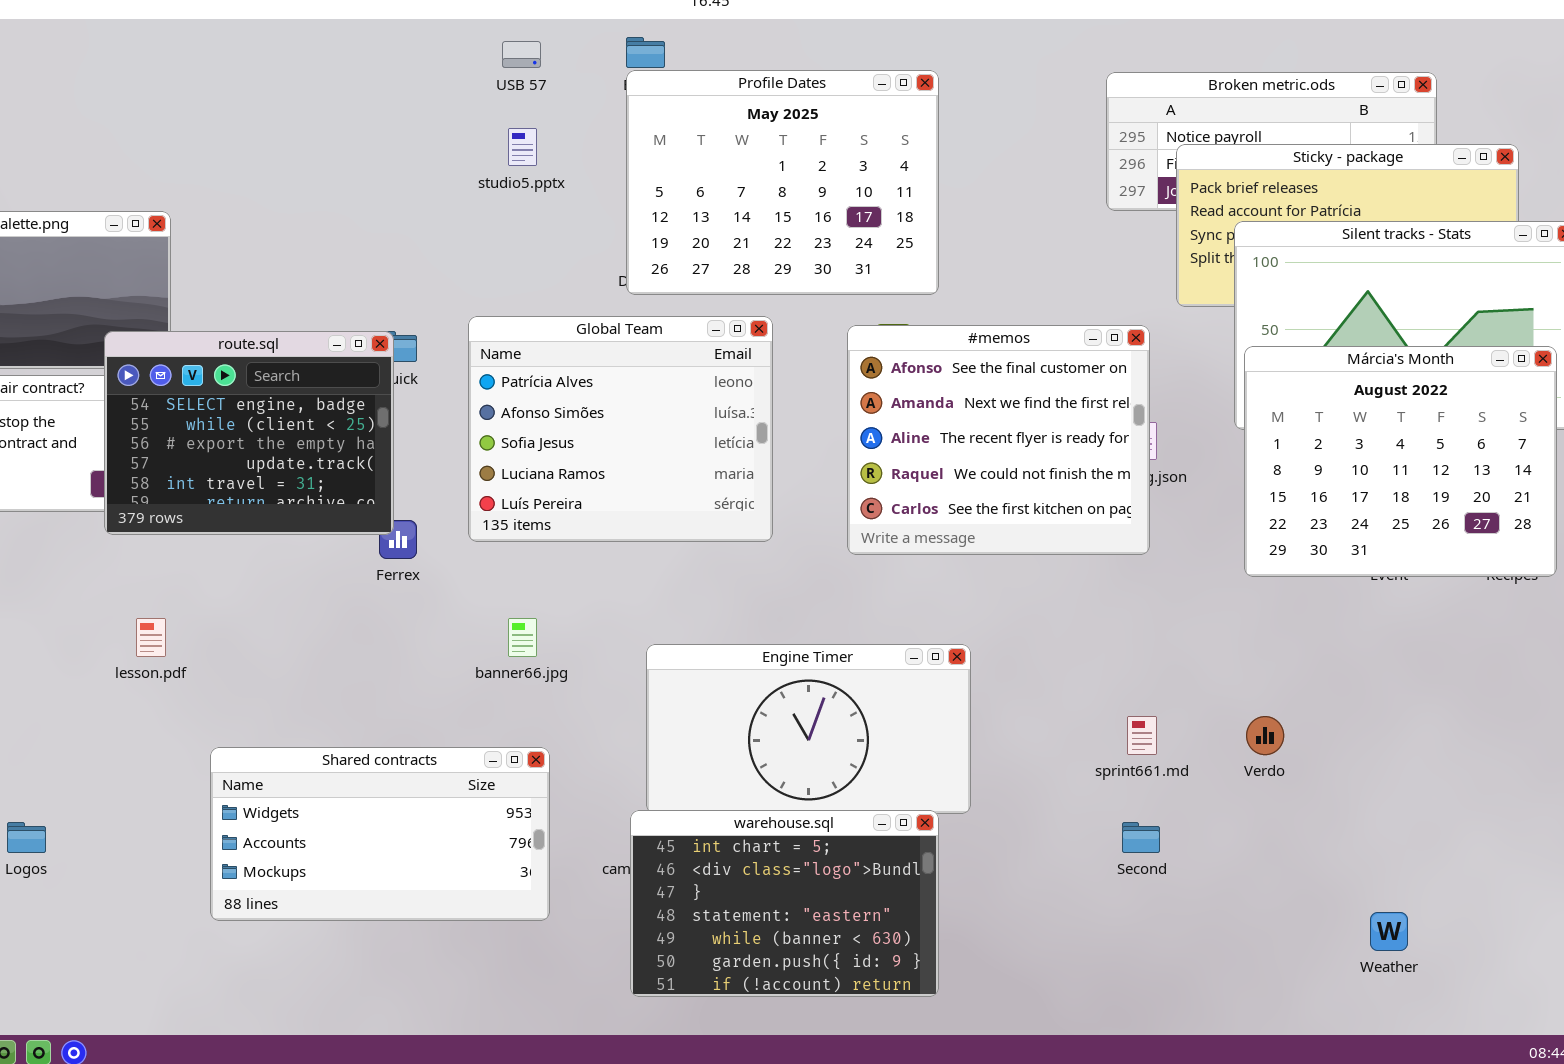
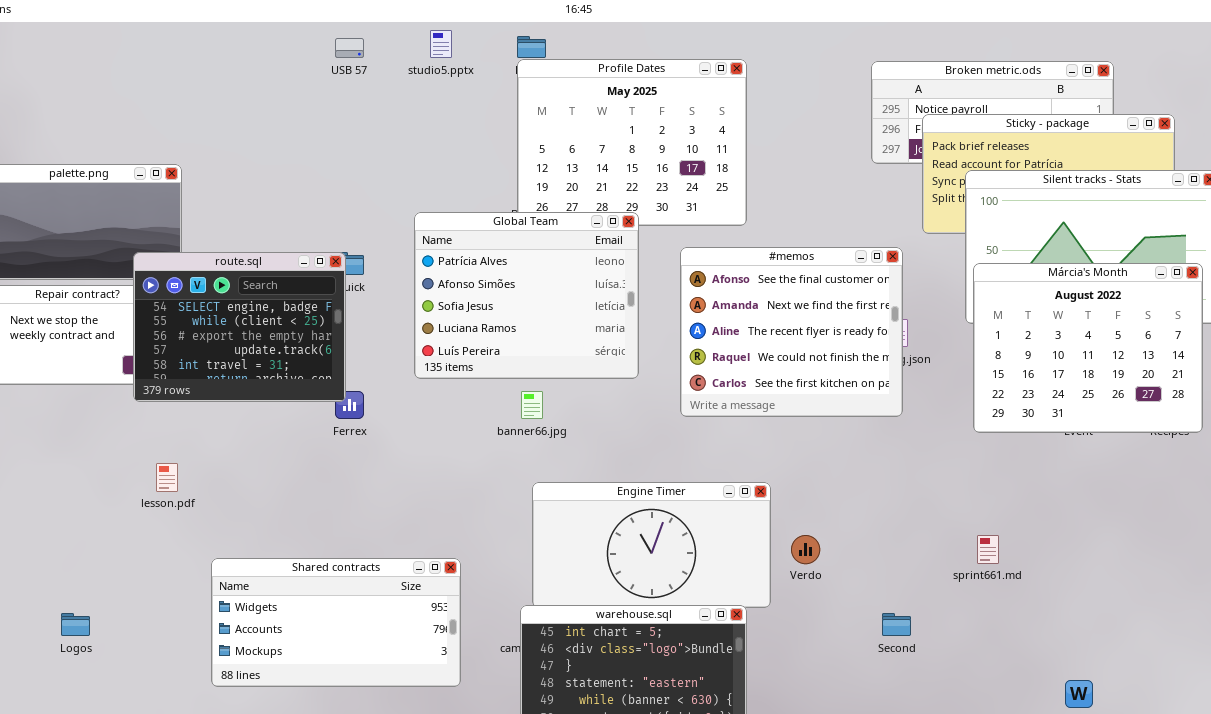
USB 57: [502,41,541,68] -> [335,38,364,58], moved
studio5.pptx: [508,128,537,166] -> [430,30,452,58], moved
Global Team: [468,316,773,542] -> [414,212,639,379], moved
banner66.jpg: [508,618,537,657] -> [521,391,543,419], moved
sprint661.md: [1127,716,1157,755] -> [977,535,999,564], moved
Verdo: [1246,716,1284,755] -> [791,535,820,564], moved

